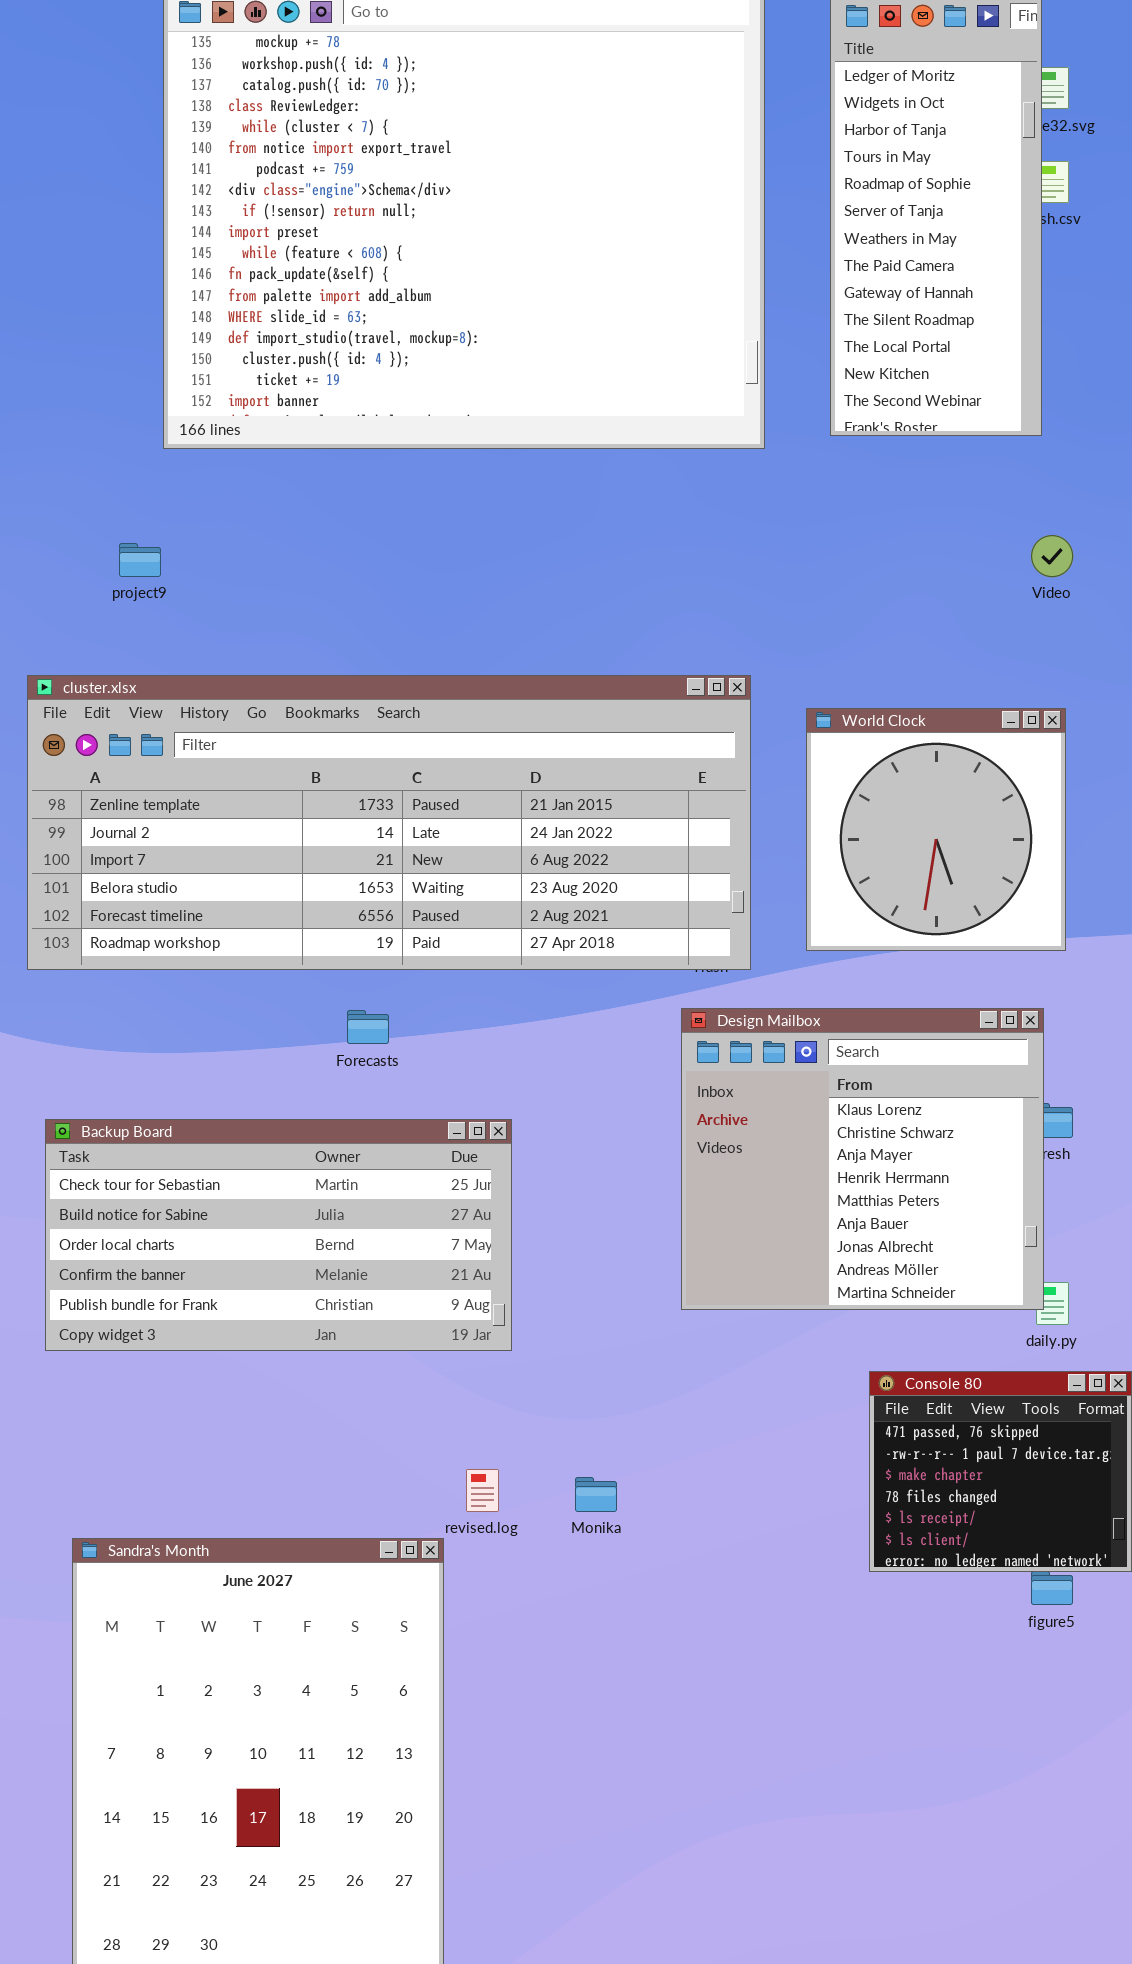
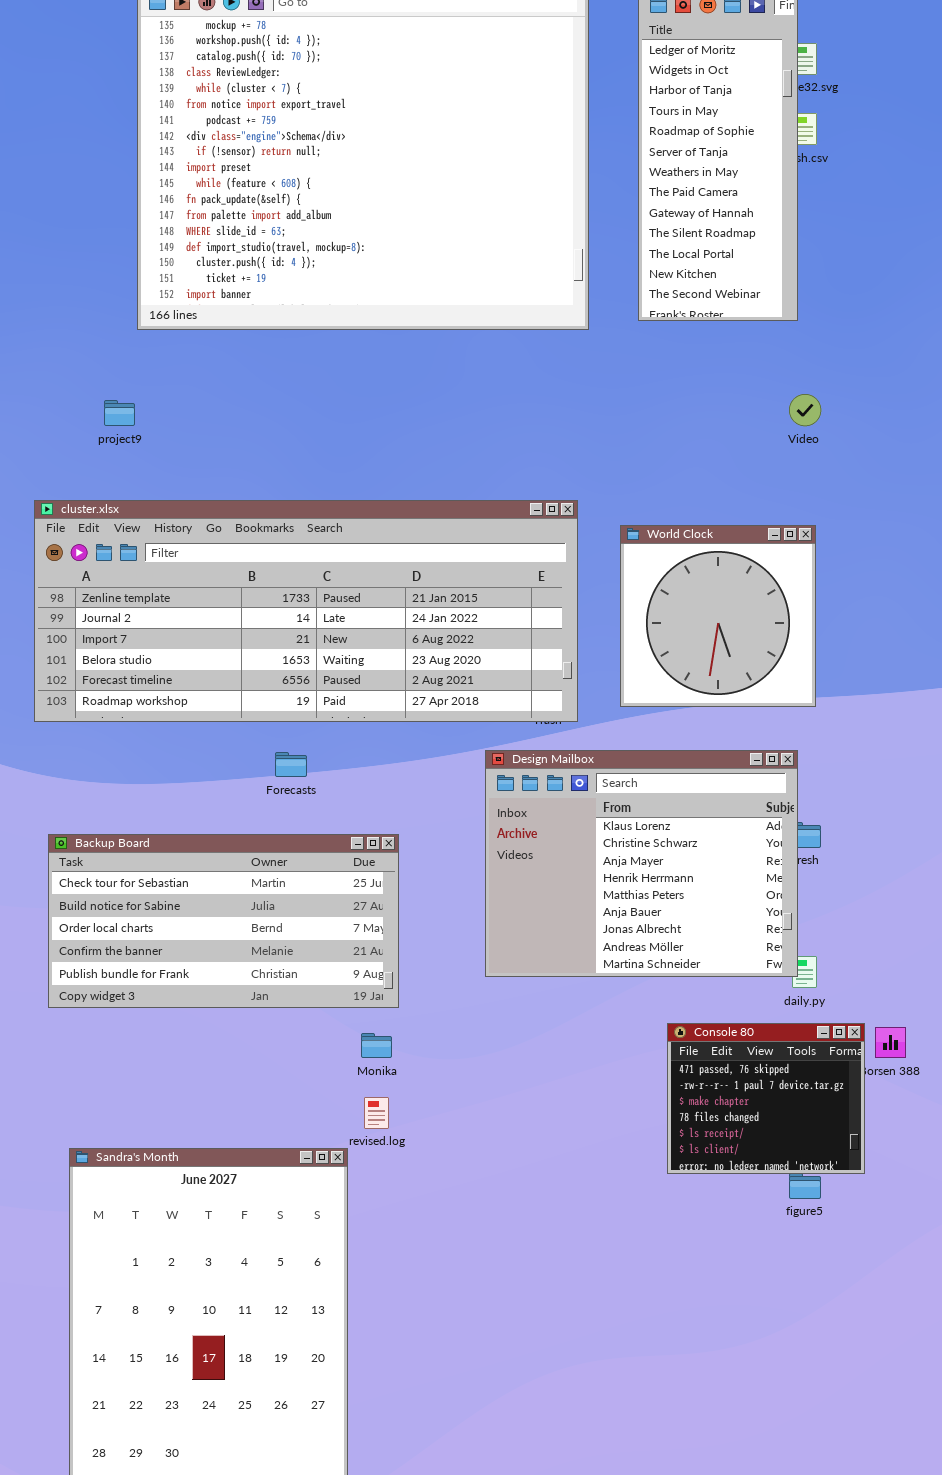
Design Mailbox: [681,1008,1044,1310] -> [485,750,798,977], resized
Monika: [575,1477,617,1512] -> [361,1033,392,1058], moved

